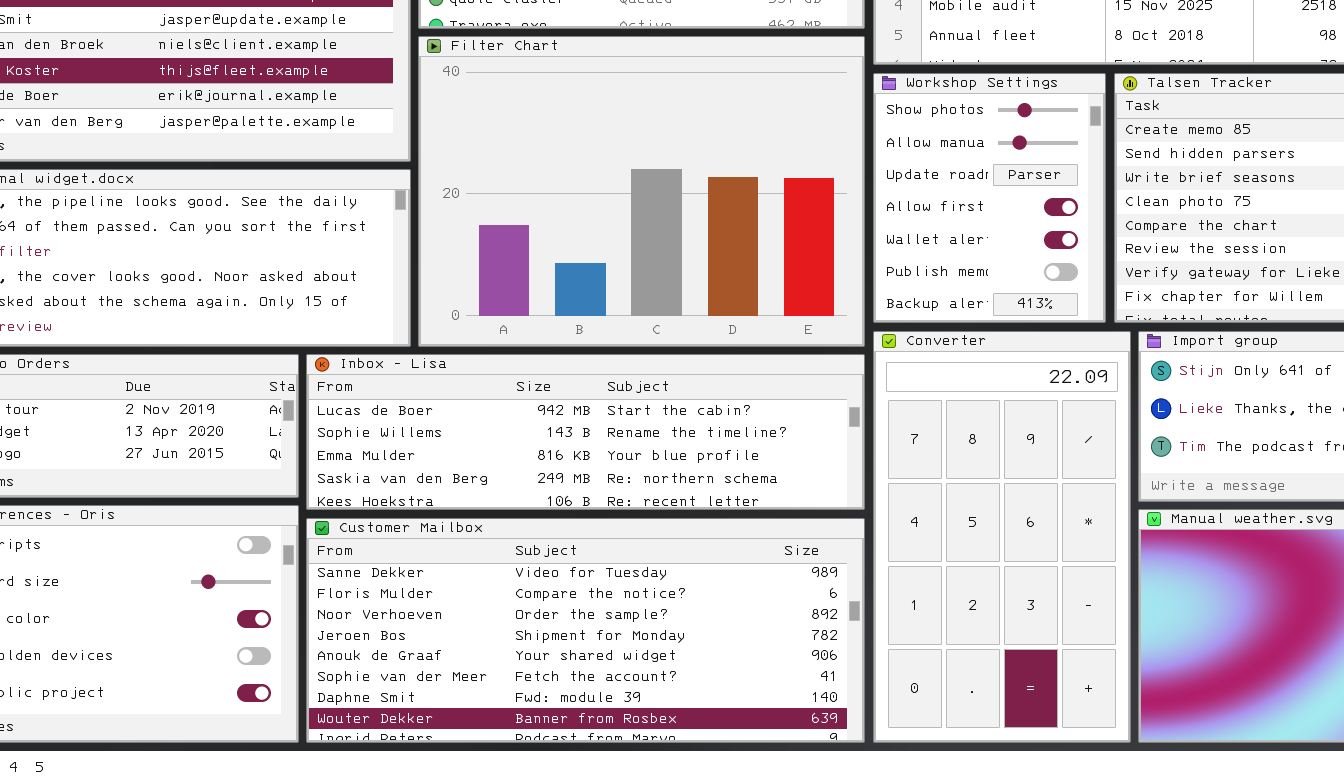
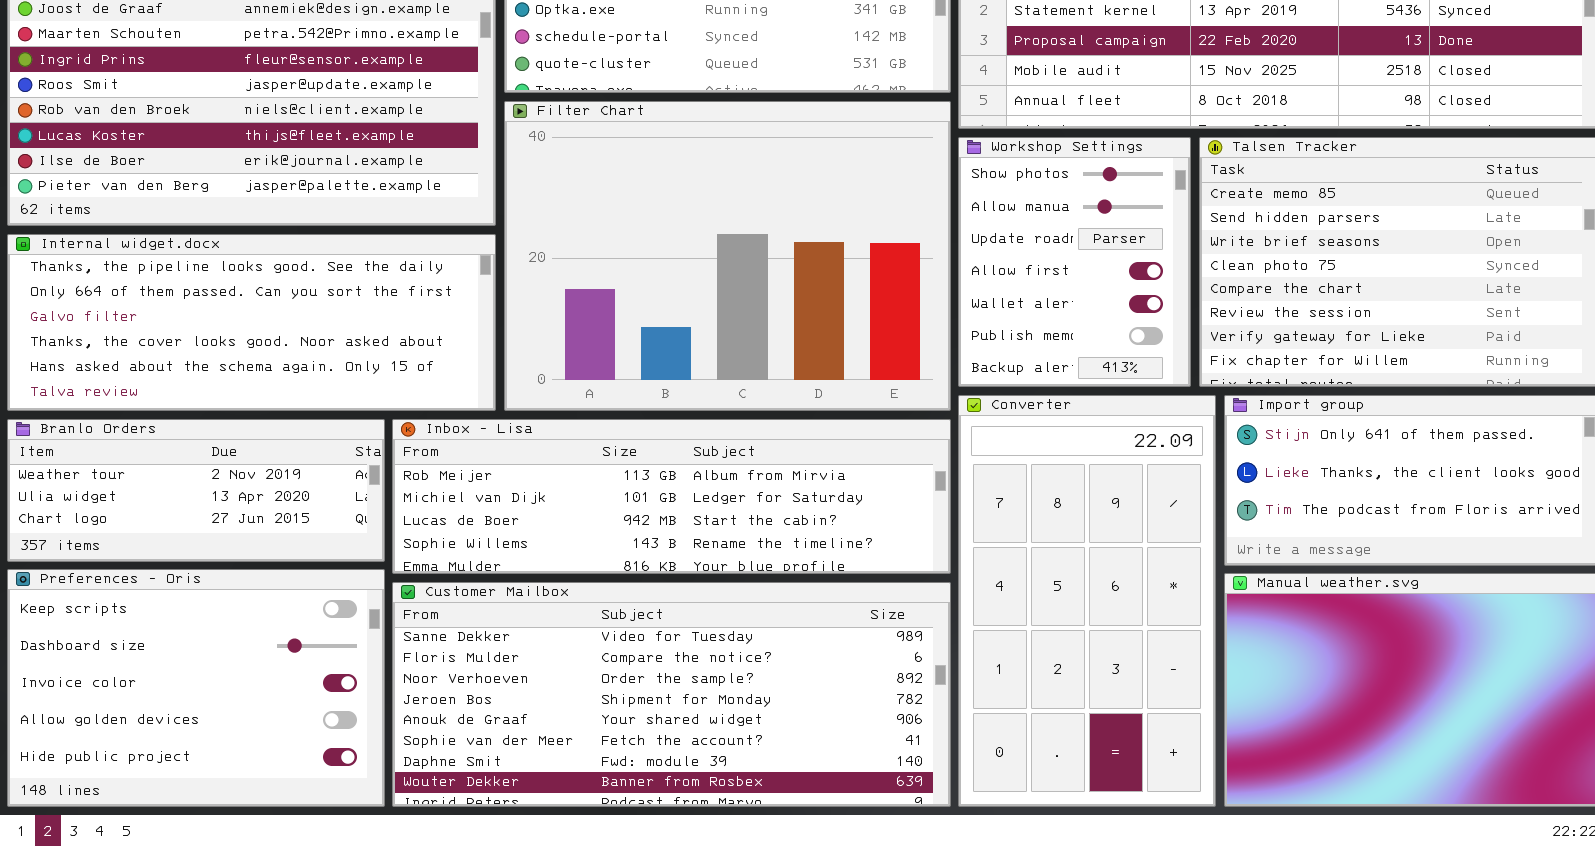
Inbox - Lisa: [306,354,865,510] -> [392,419,951,574], scrolled up 2 rows

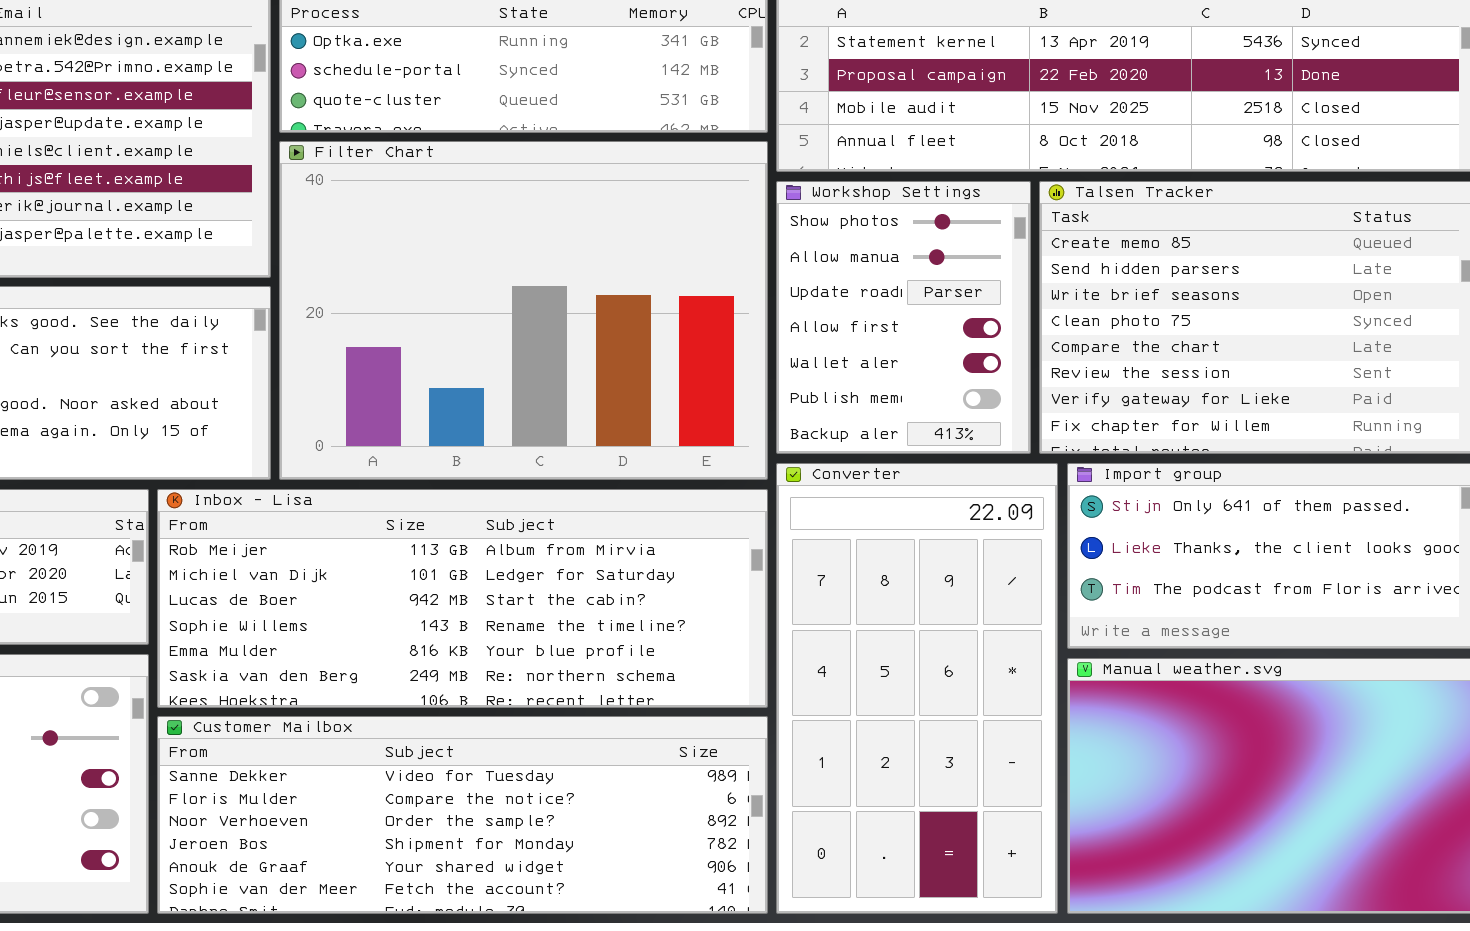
Inbox - Lisa: [392,419,951,574] -> [157,489,768,708], resized
Customer Mailbox: [392,582,951,807] -> [157,716,768,914], resized

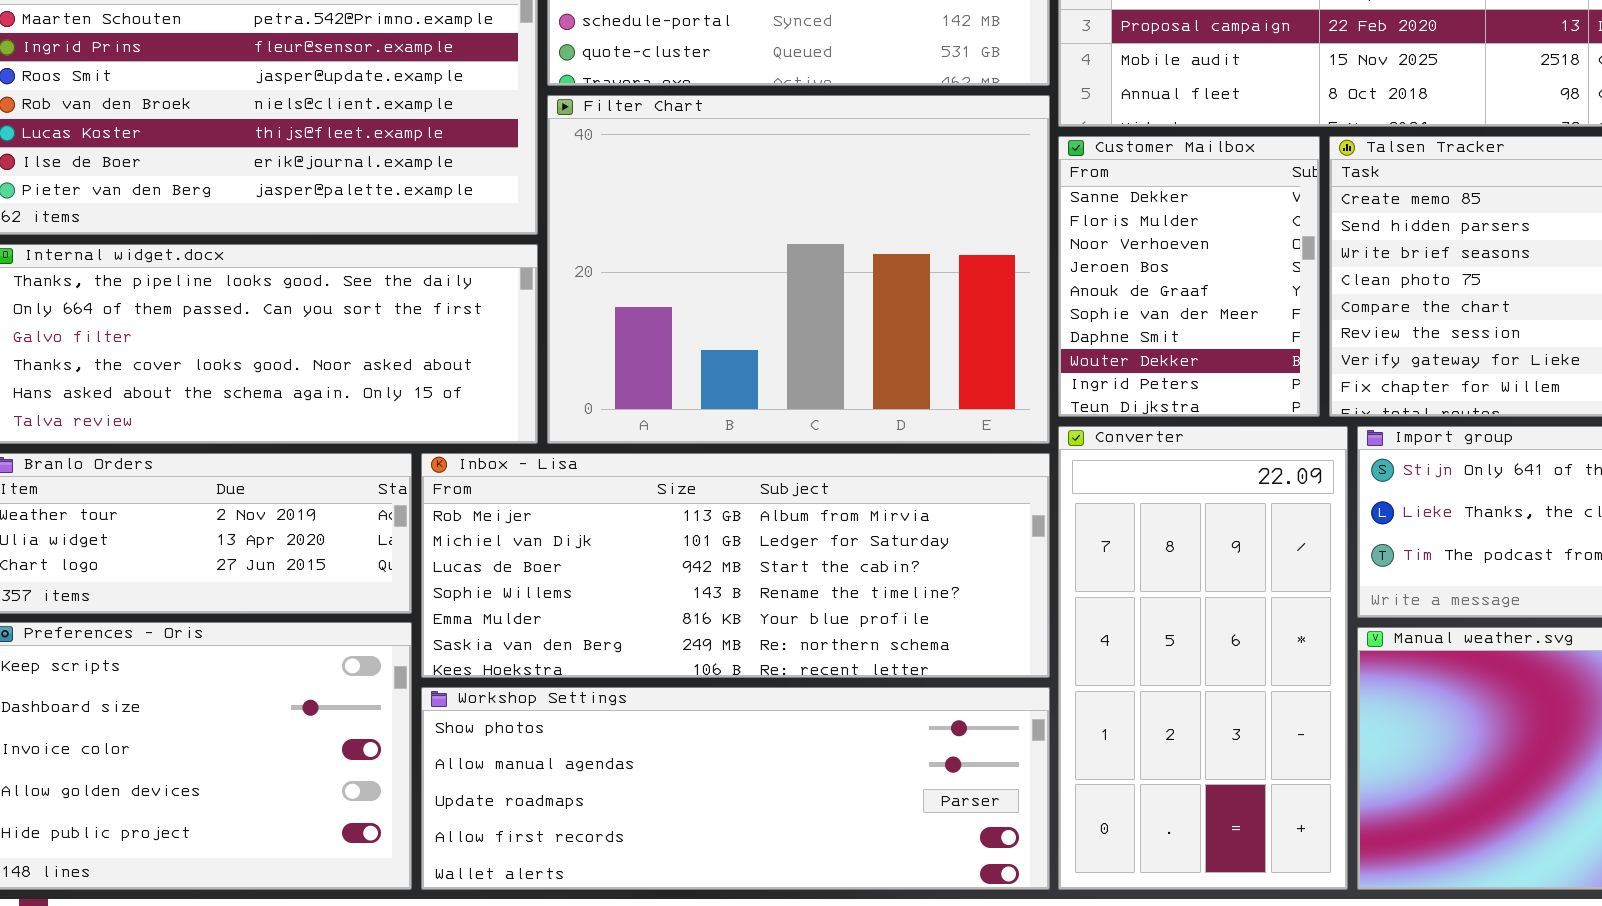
Workshop Settings: [776,181,1031,454] -> [421,687,1050,890], moved, resized
Customer Mailbox: [157,716,768,914] -> [1058,136,1320,417], moved, resized

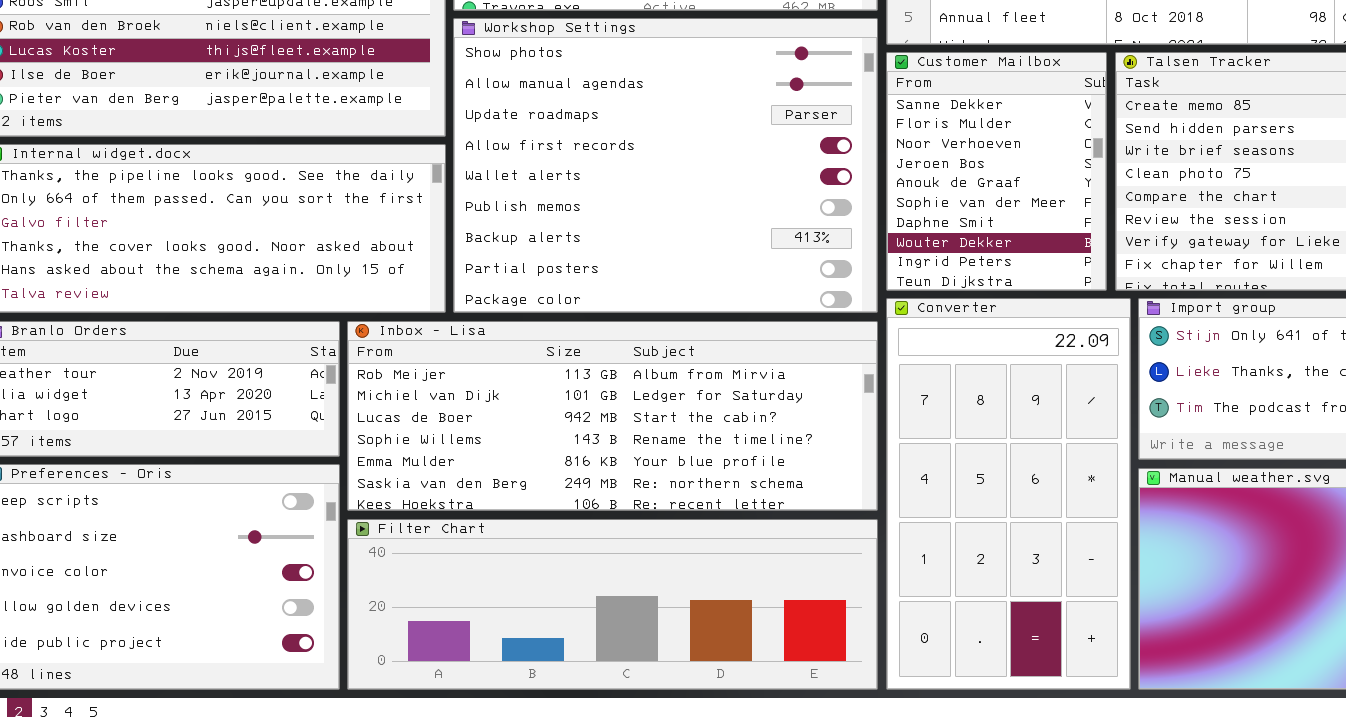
Filter Chart: [547,95,1050,444] -> [347,519,878,690], moved, resized
Workshop Settings: [421,687,1050,890] -> [453,18,878,313], moved, resized

